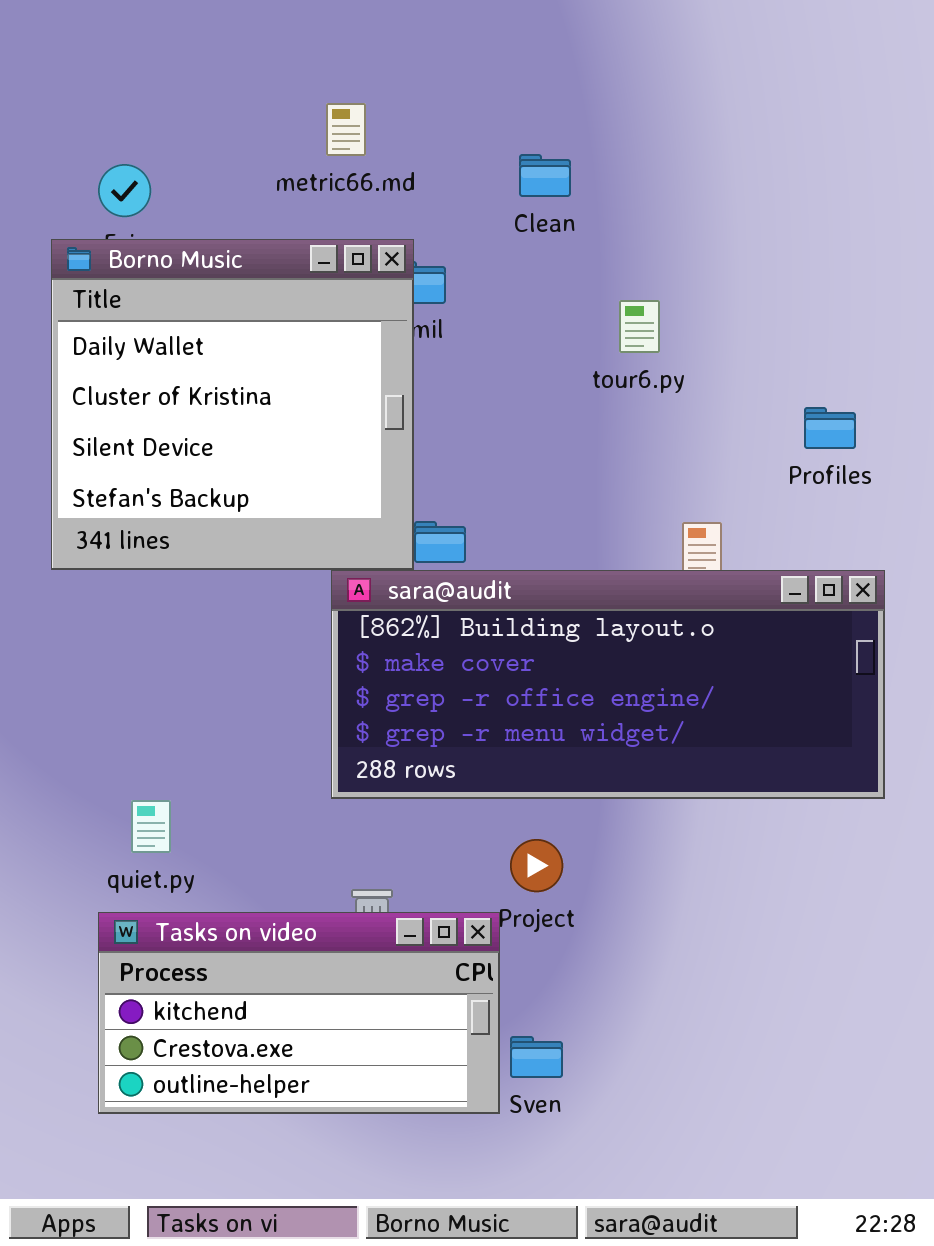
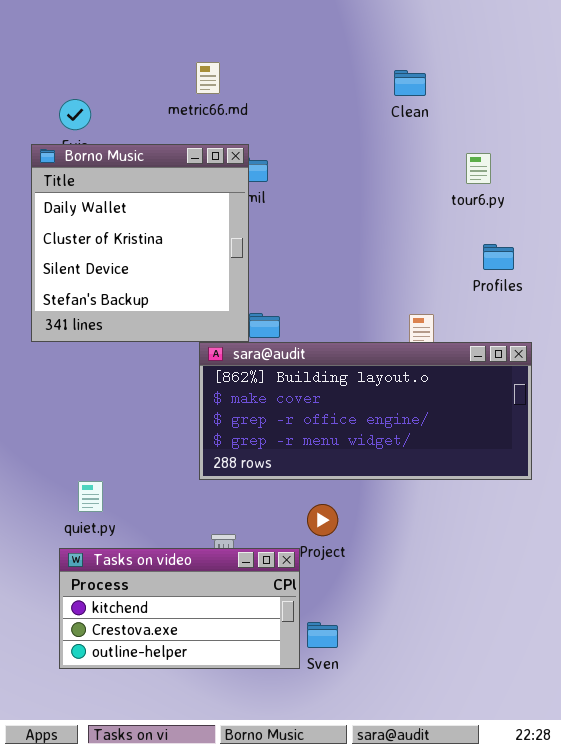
Clean: [519,154,571,197] -> [394,70,426,96], moved
tour6.py: [619,300,660,353] -> [466,153,491,184], moved

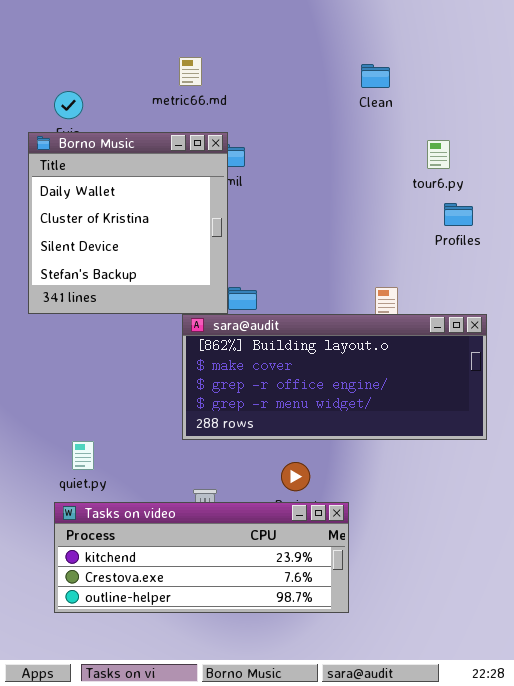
Profiles: [483,244,514,270] -> [444,203,473,226], moved
Tasks on video: [59,548,300,669] -> [54,502,349,613], resized

